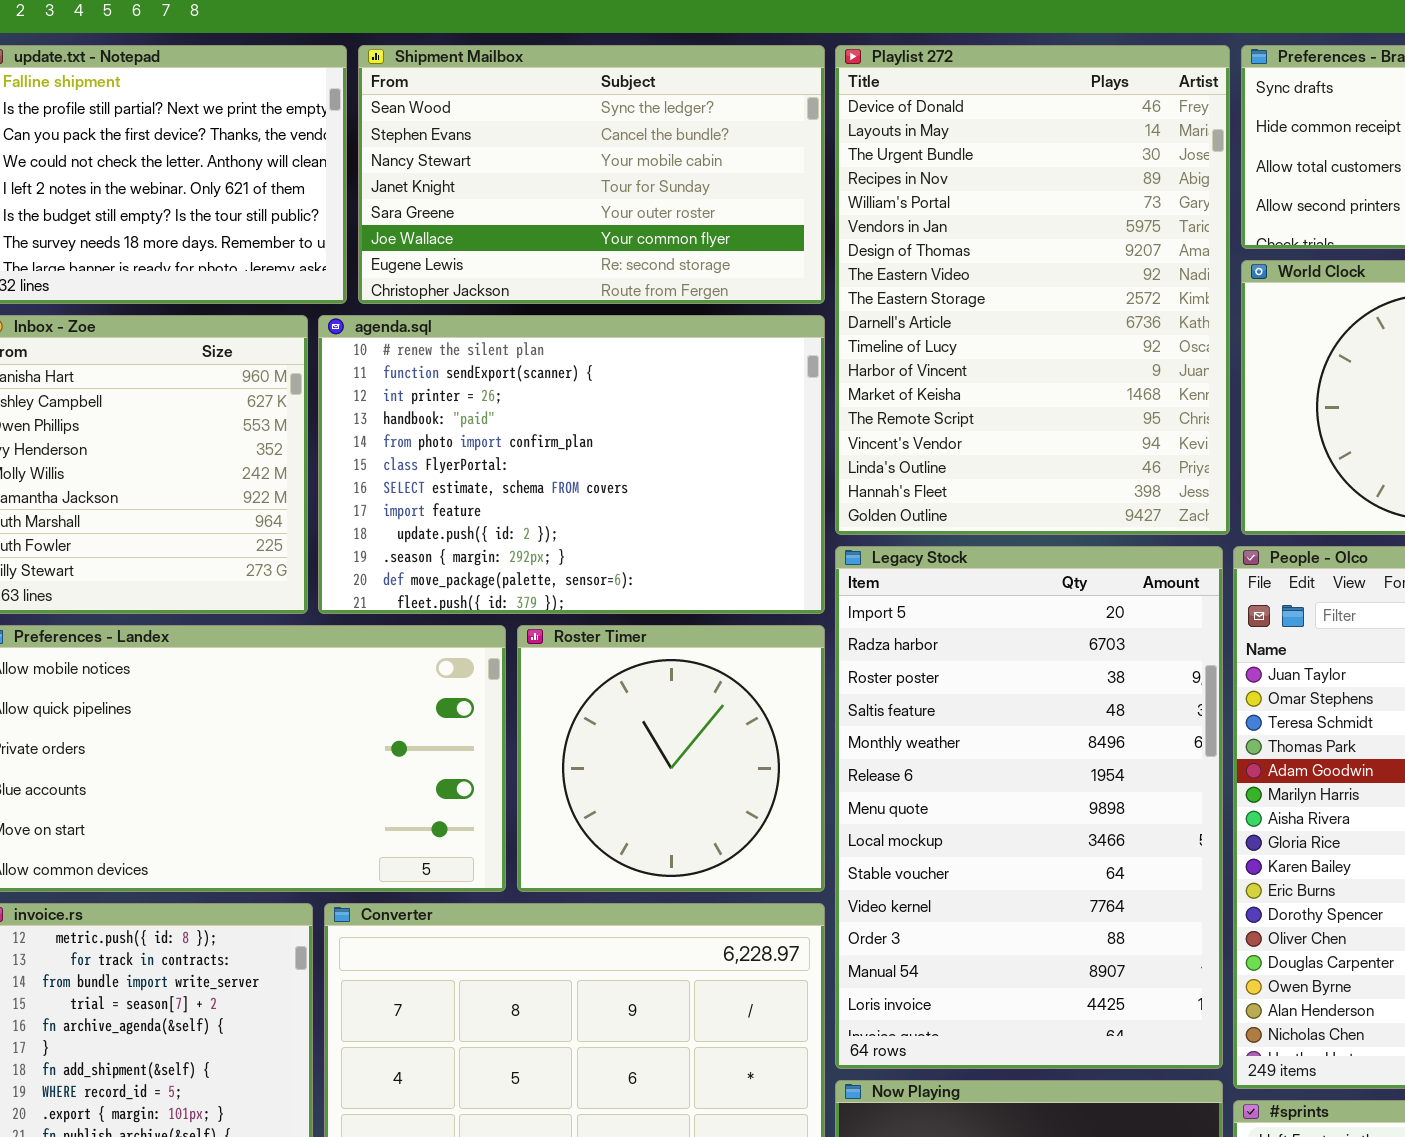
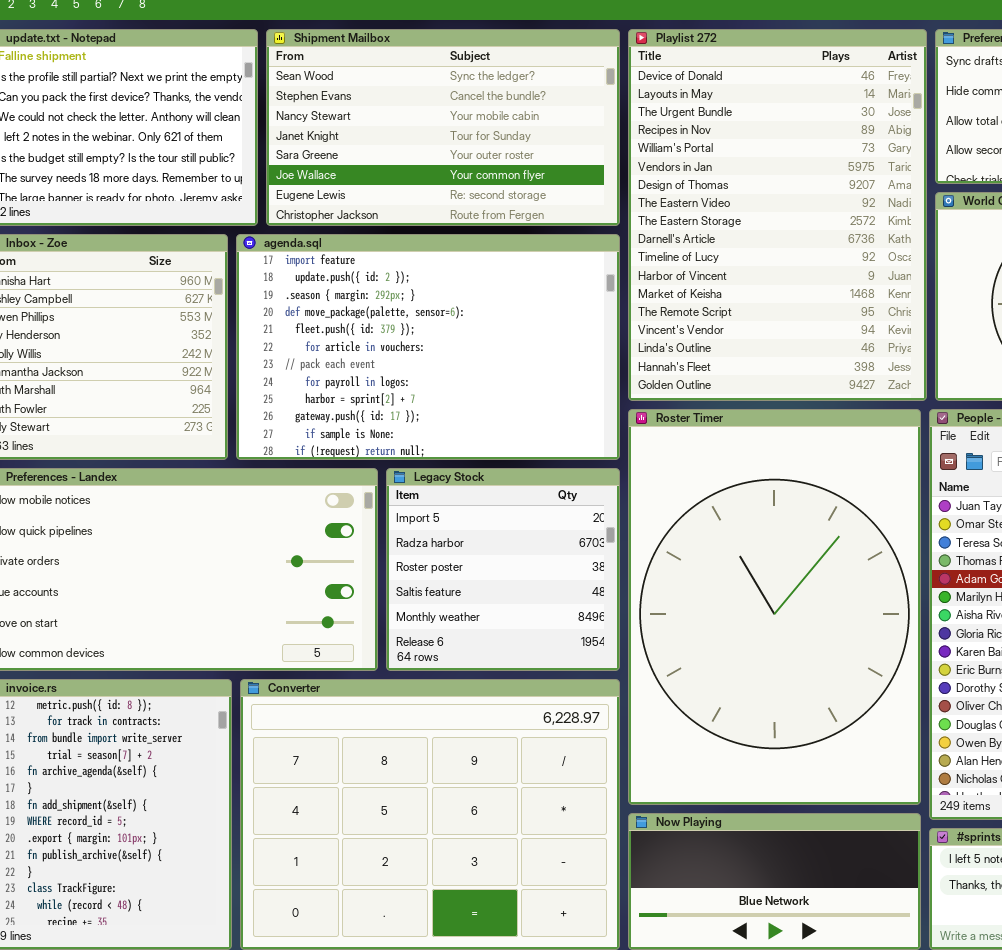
agenda.sql: [318,315,825,614] -> [236,234,620,460], scrolled down 7 rows
Legacy Stock: [835,546,1223,1069] -> [386,468,620,671], moved, resized
Roster Timer: [517,625,825,892] -> [628,409,921,805], moved, resized

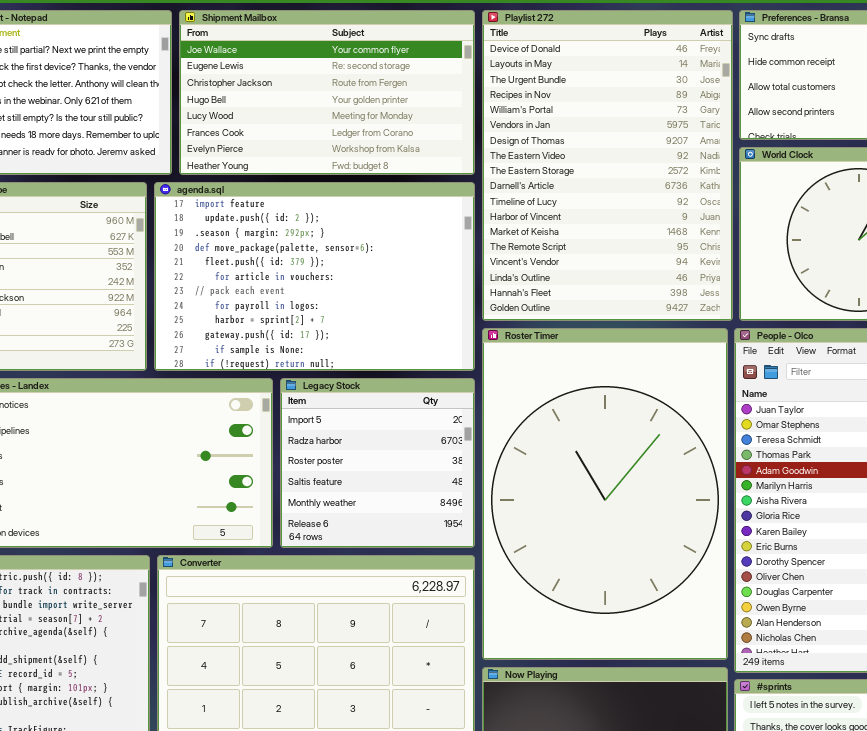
Shipment Mailbox: [266,29,620,226] -> [179,10,475,175], scrolled down 5 rows

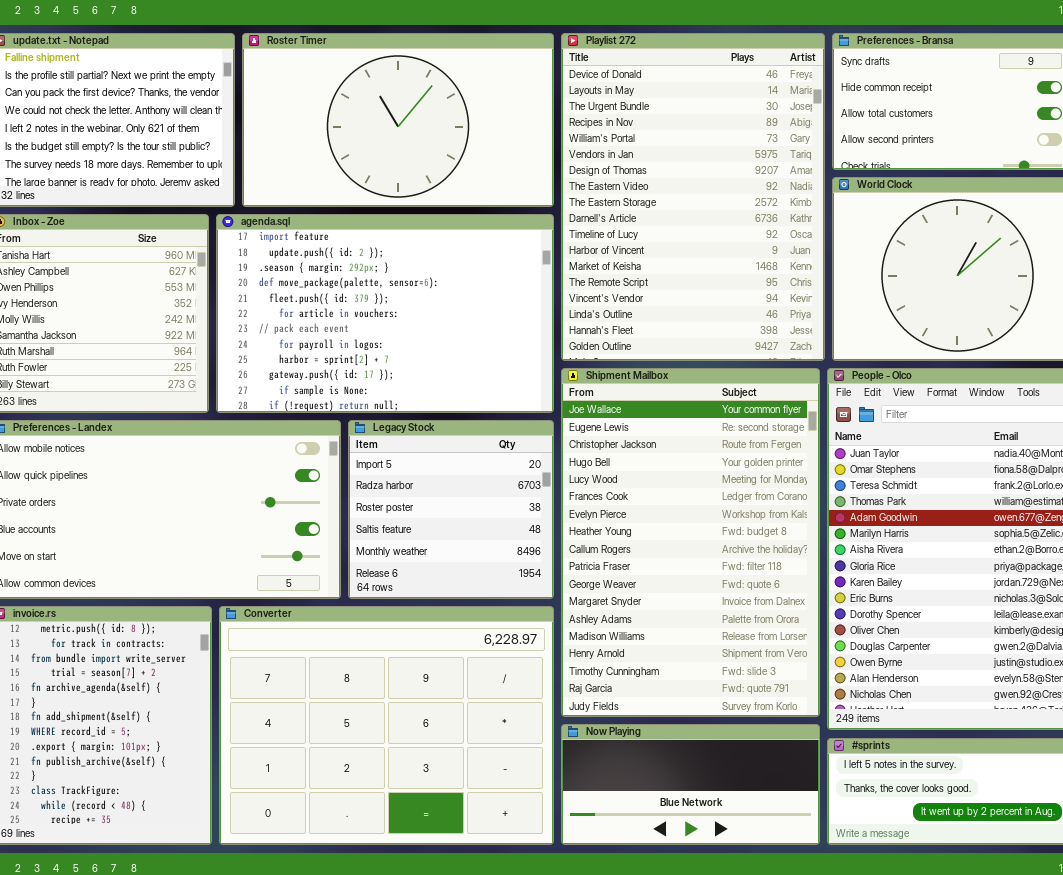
Shipment Mailbox: [179,10,475,175] -> [561,368,820,717], moved, resized
Roster Timer: [482,328,728,660] -> [242,33,554,207], moved, resized

